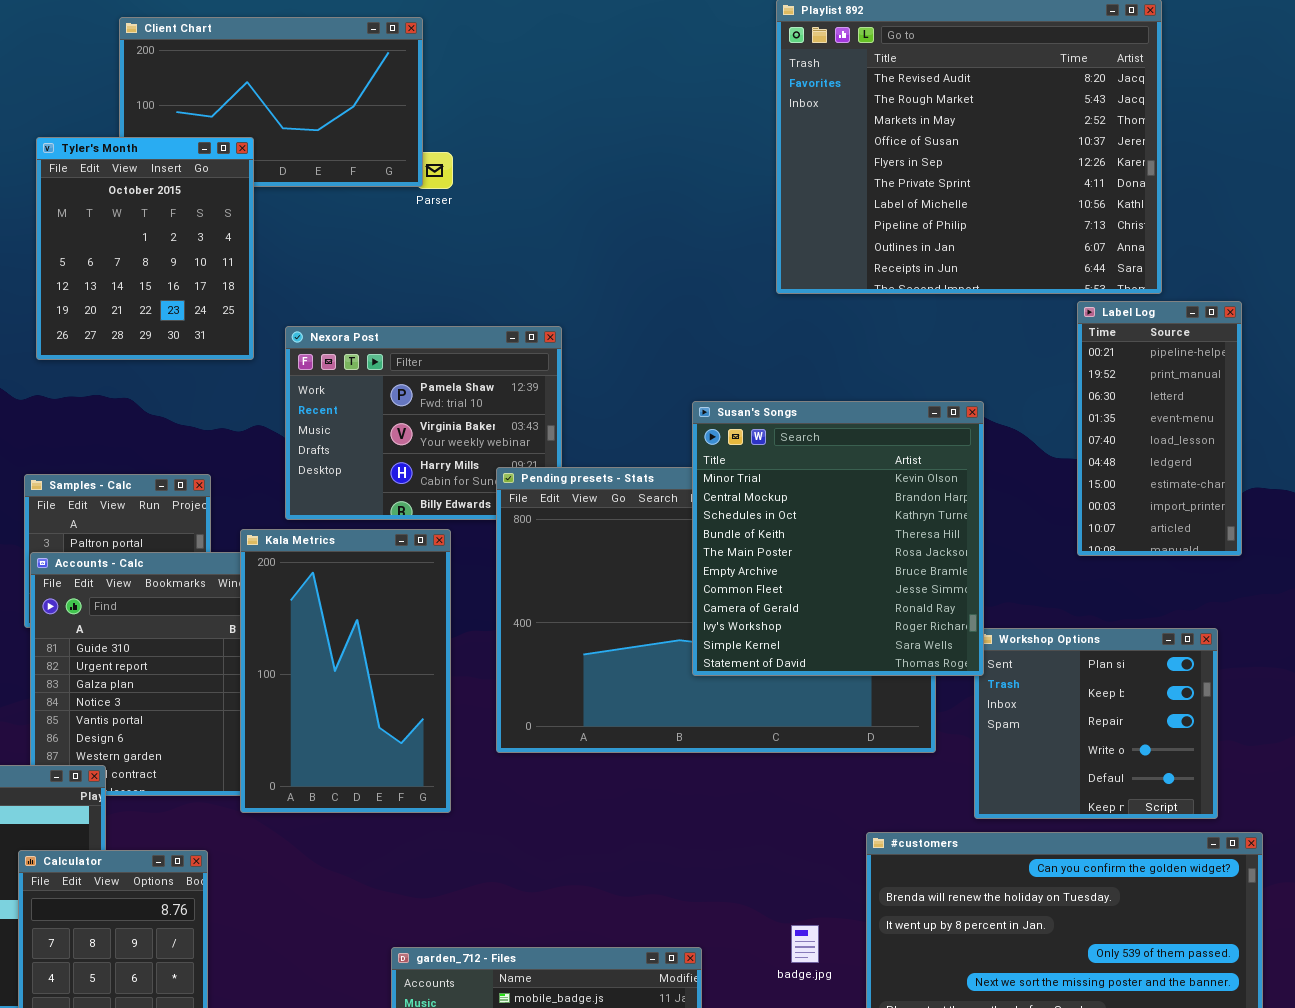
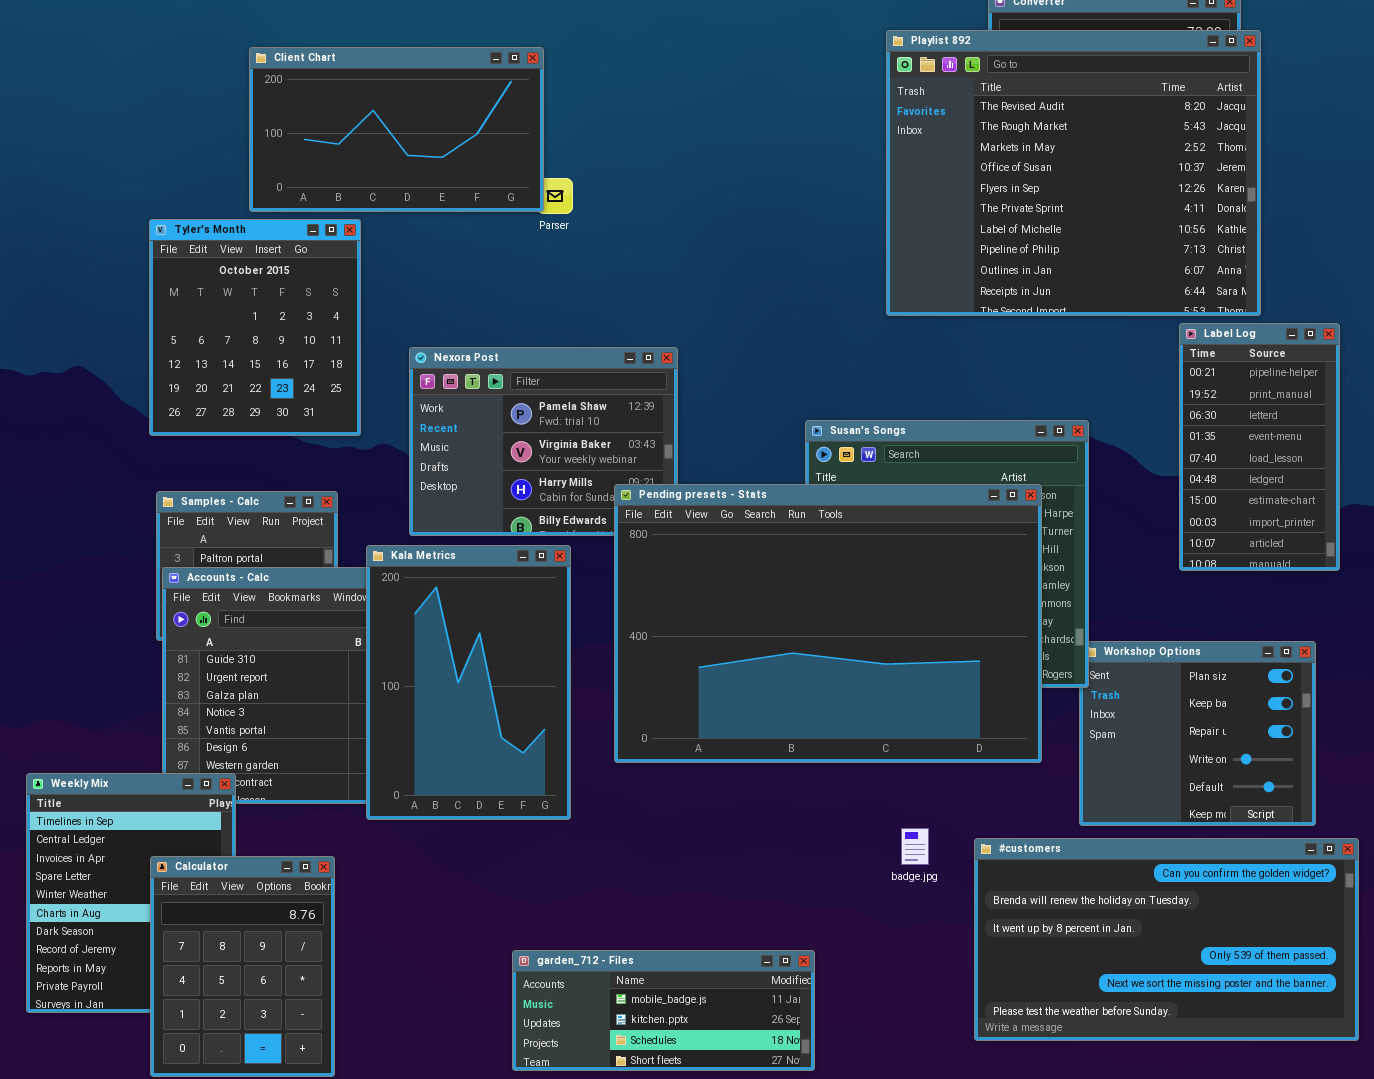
Tyler's Month: [36,137,254,360] -> [149,219,361,436], moved
Pending presets - Stats: [496,467,936,753] -> [614,484,1042,763], raised
badge.jpg: [791,925,819,963] -> [901,828,929,865], moved

